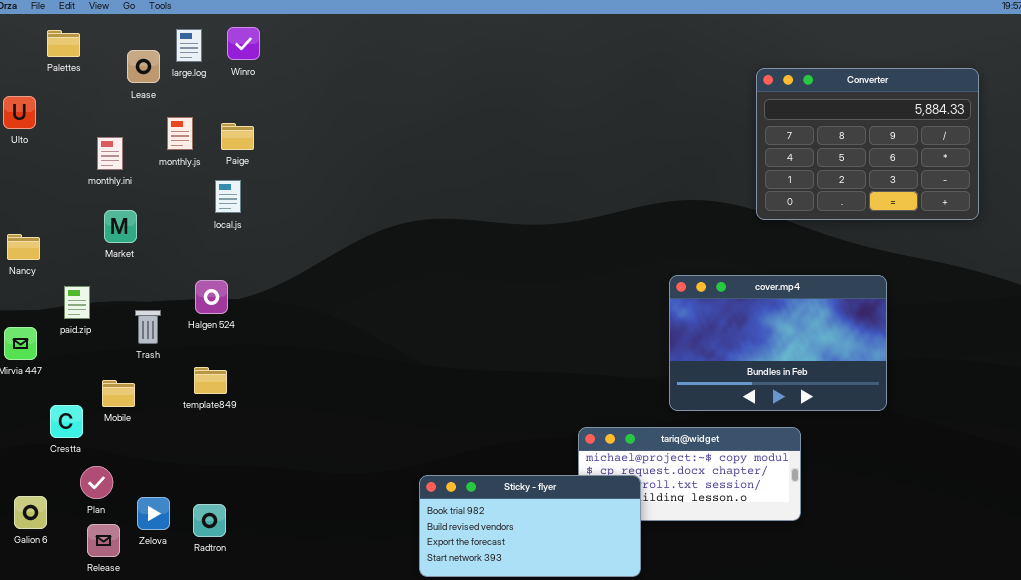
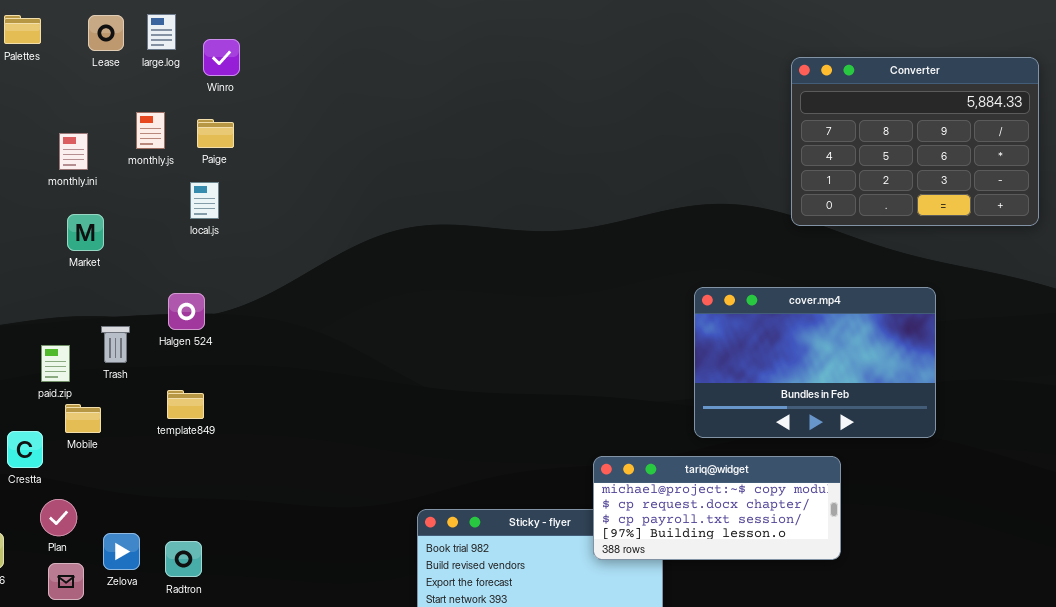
Winro: [227,27,260,60] -> [203,39,240,76], moved
Lease: [127,50,160,83] -> [88,15,124,51], moved
paid.zip: [64,286,90,319] -> [41,345,70,382], moved
tariq@widget: [578,427,801,521] -> [593,456,841,560], raised

